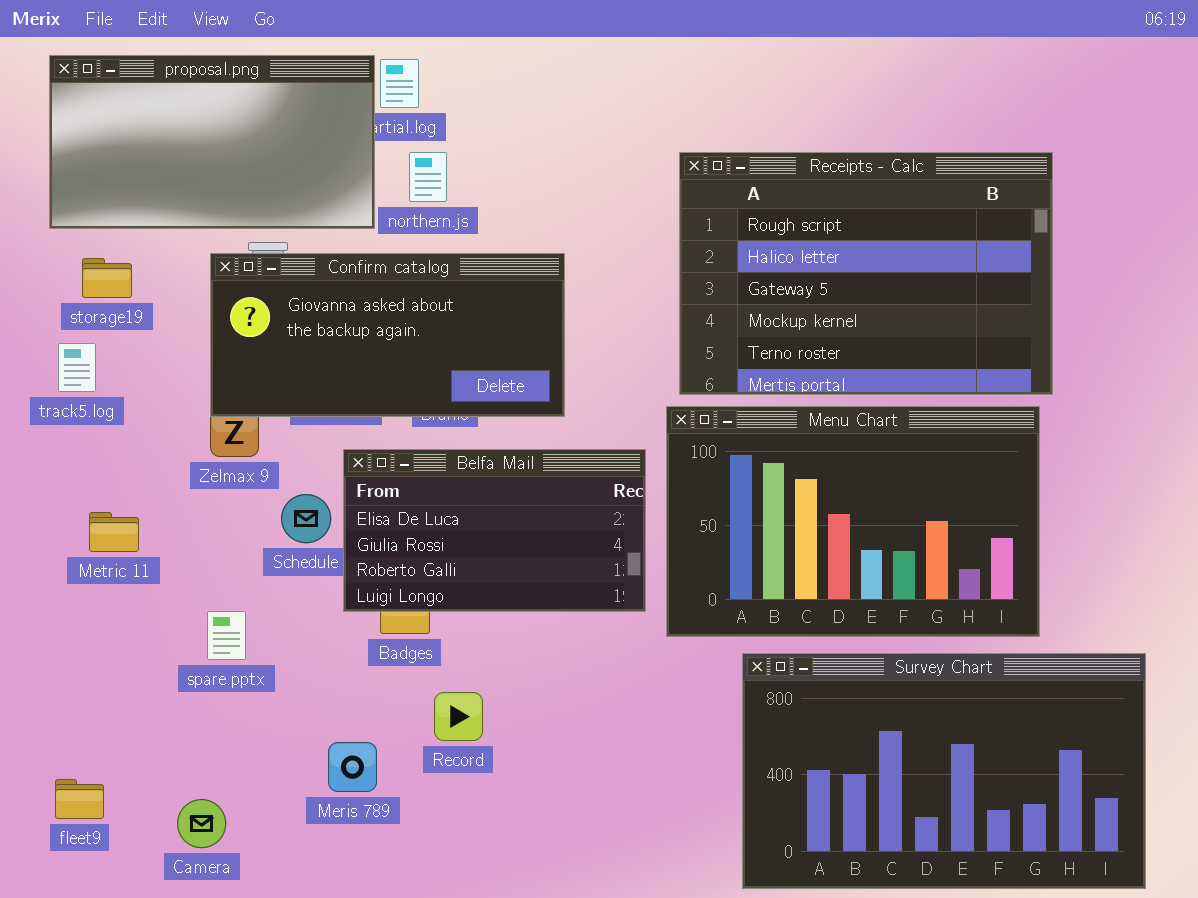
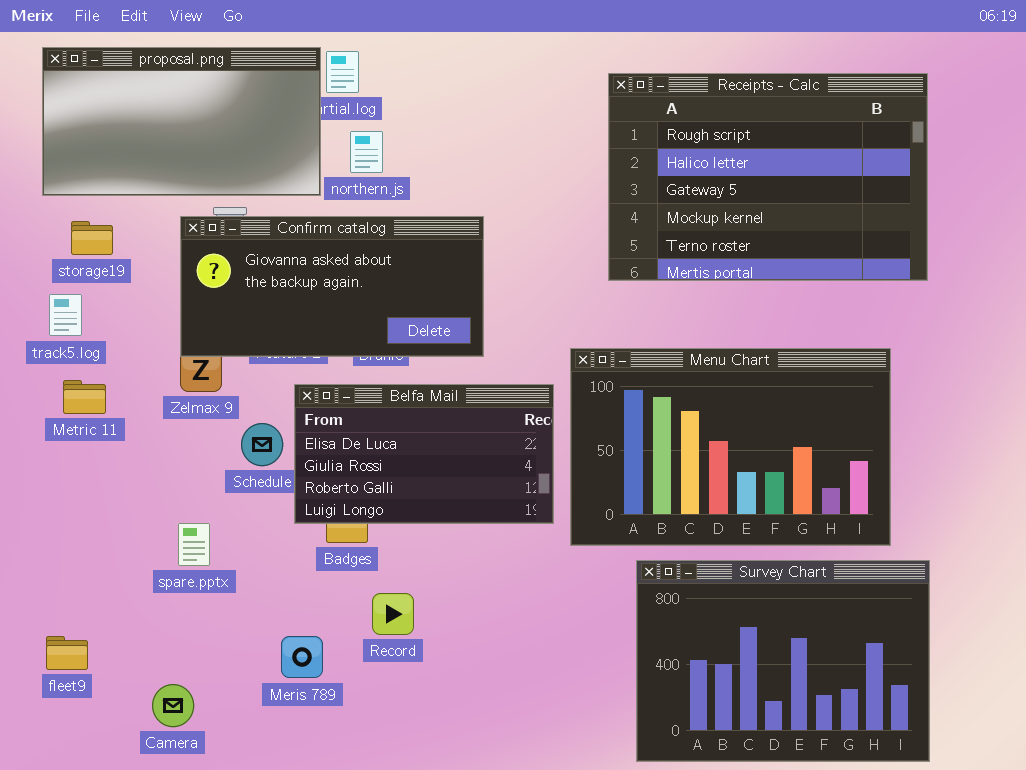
Receipts - Calc: [679,152,1053,395] -> [608,73,928,281], moved
Metric 11: [89,512,139,552] -> [63,380,106,414], moved
Survey Chart: [742,653,1146,889] -> [636,560,930,762], resized
fleet9: [55,779,104,819] -> [46,636,88,670], moved

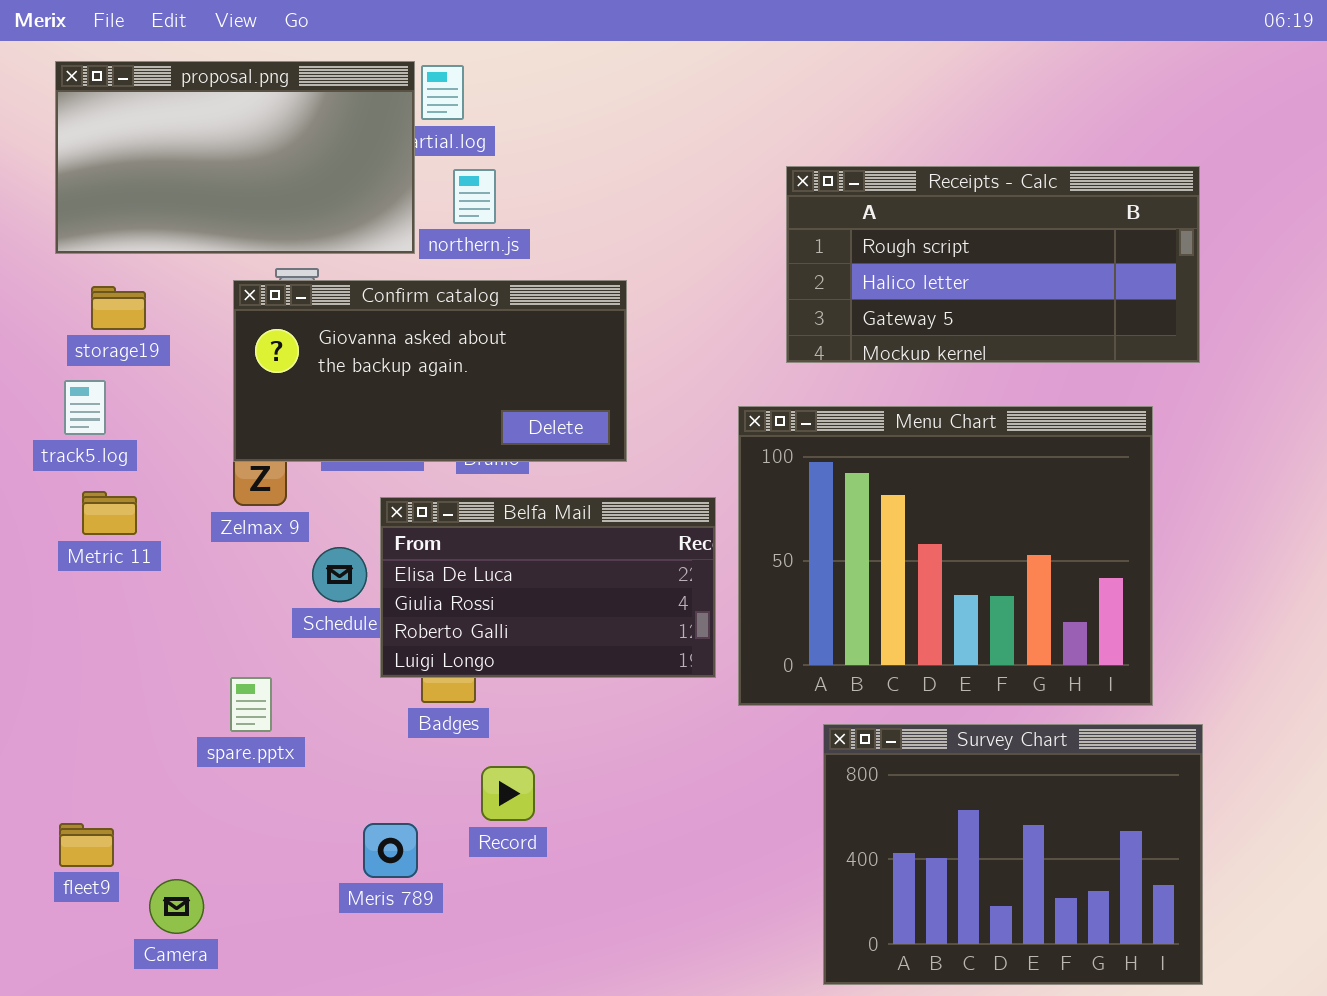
Receipts - Calc: [608,73,928,281] -> [786,166,1200,363], resized
Menu Chart: [570,348,891,546] -> [738,406,1153,706], resized
Camera: [152,684,194,727] -> [149,879,204,934], moved

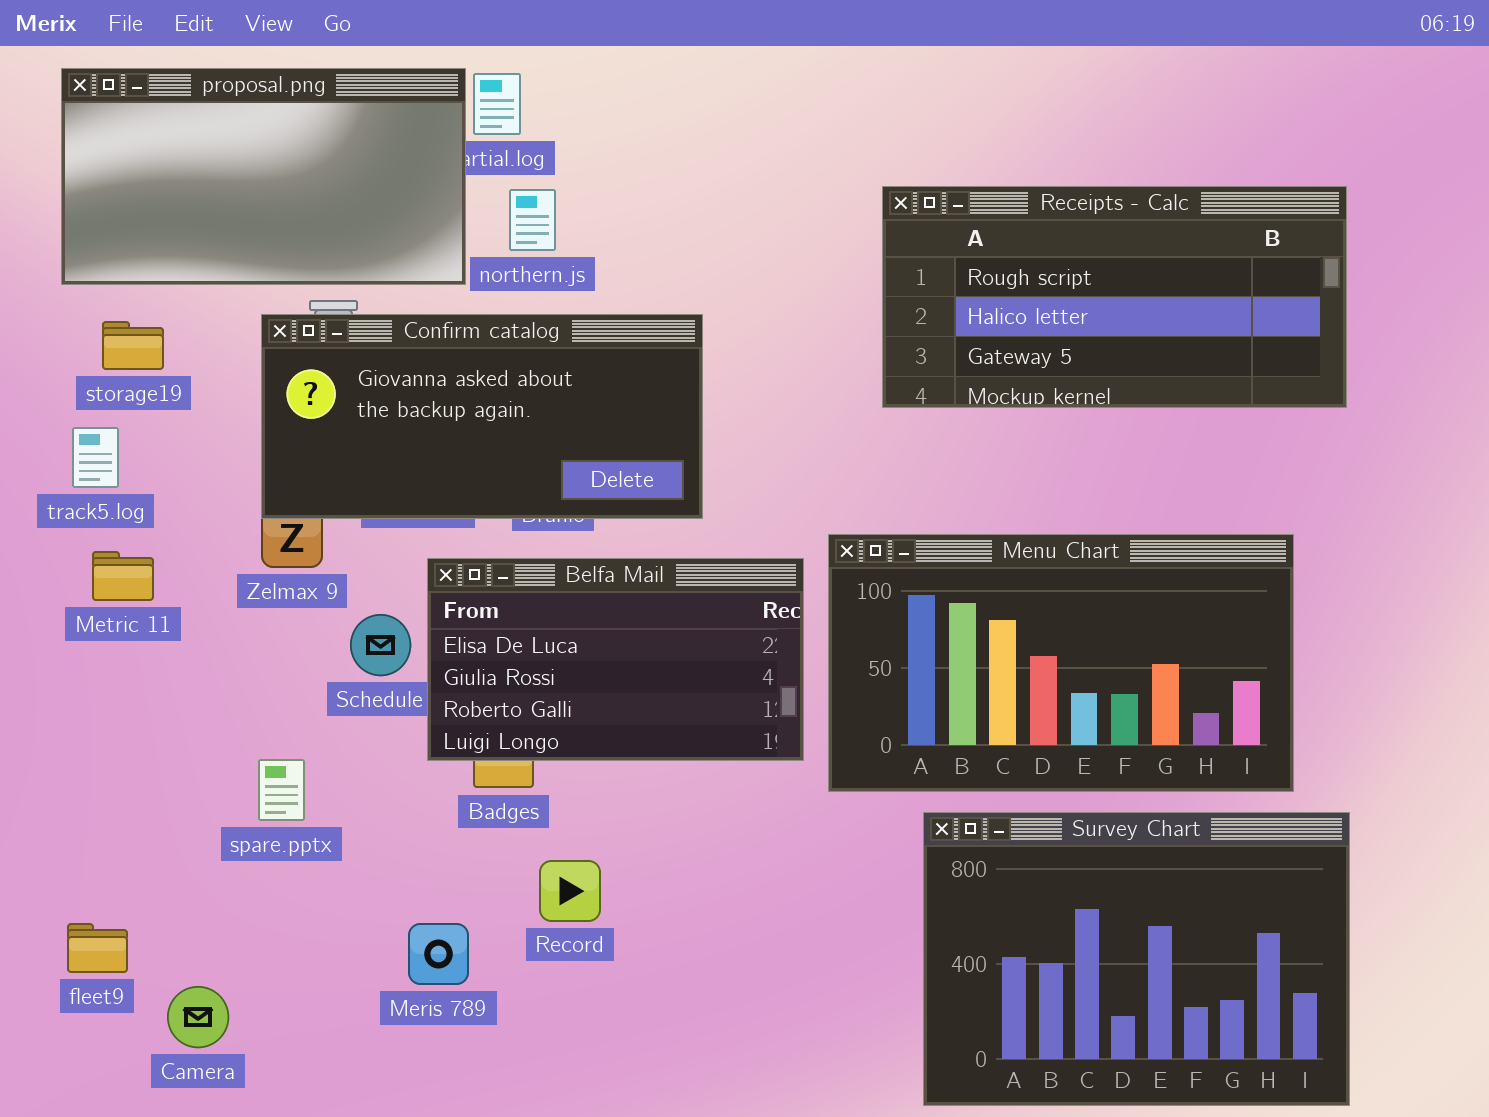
Menu Chart: [738,406,1153,706] -> [828,534,1294,792], resized

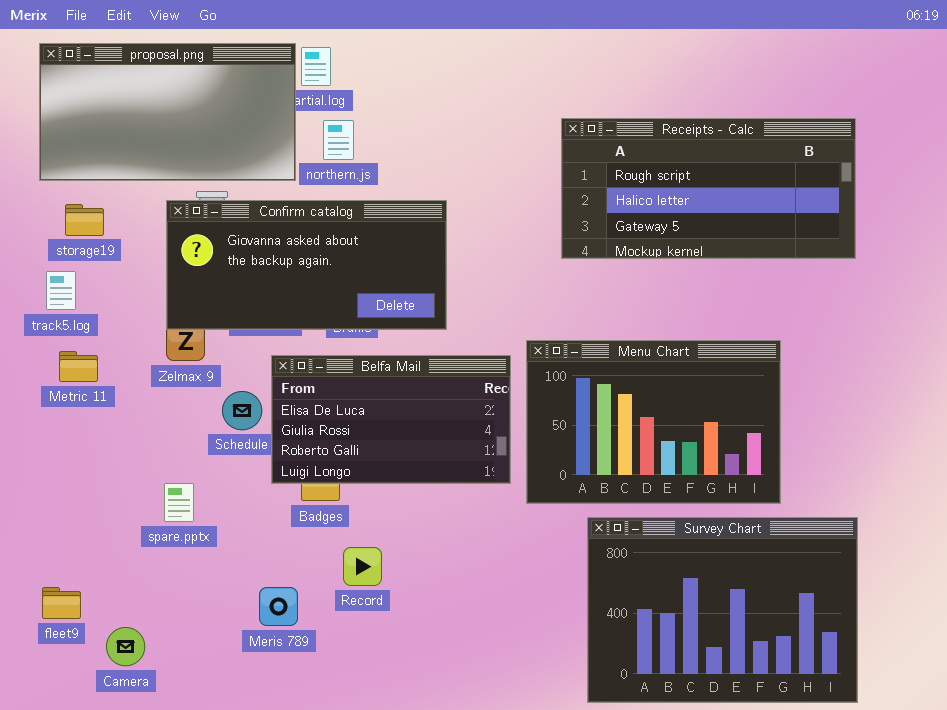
Menu Chart: [828,534,1294,792] -> [526,340,781,504], resized

